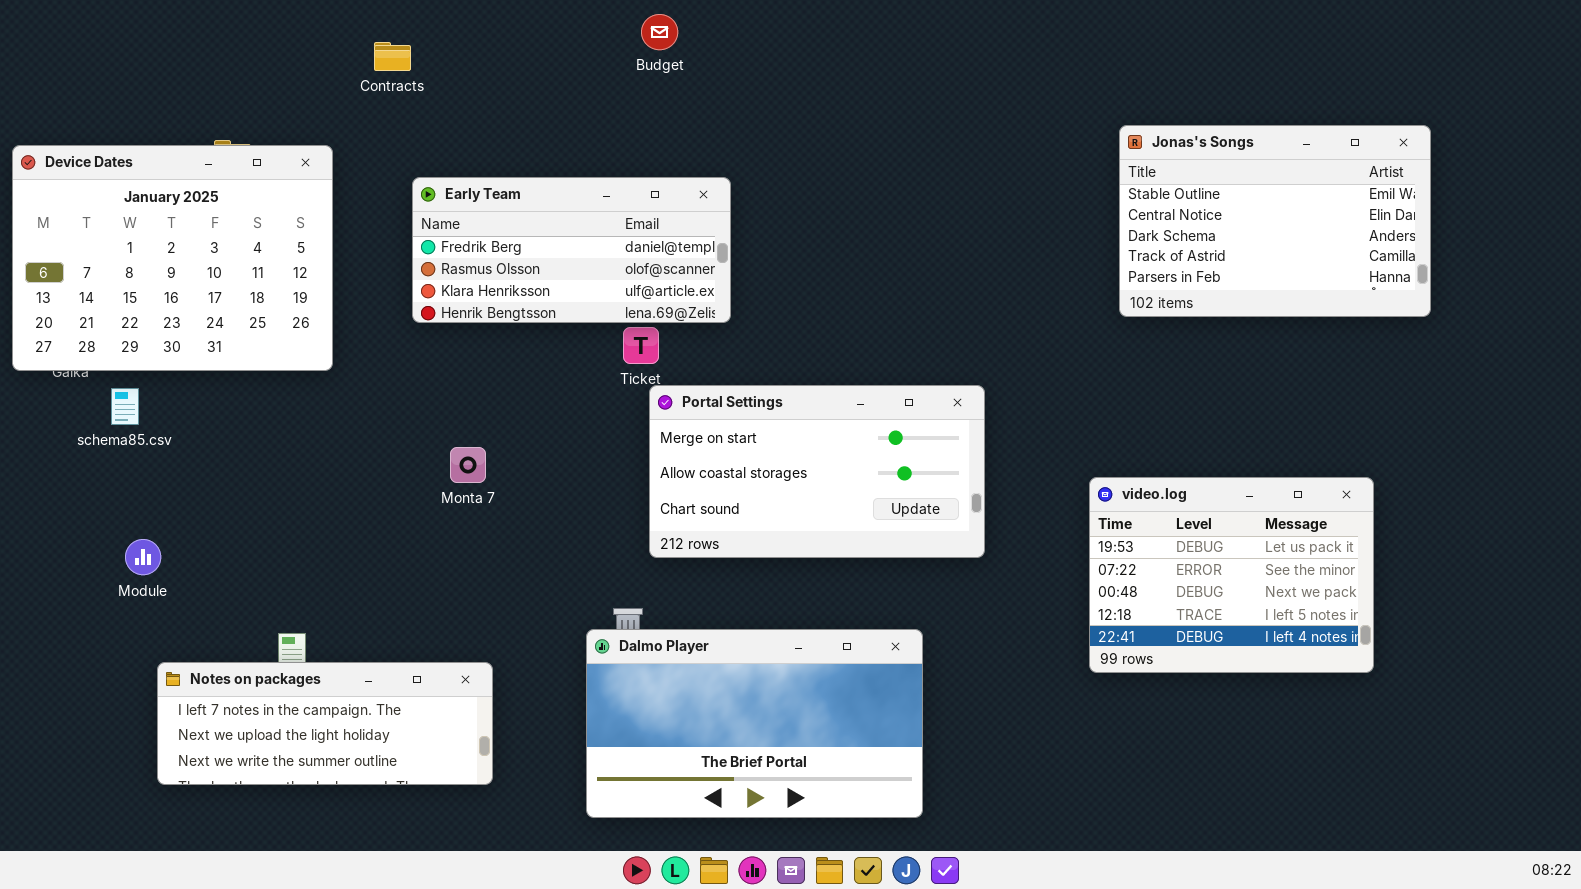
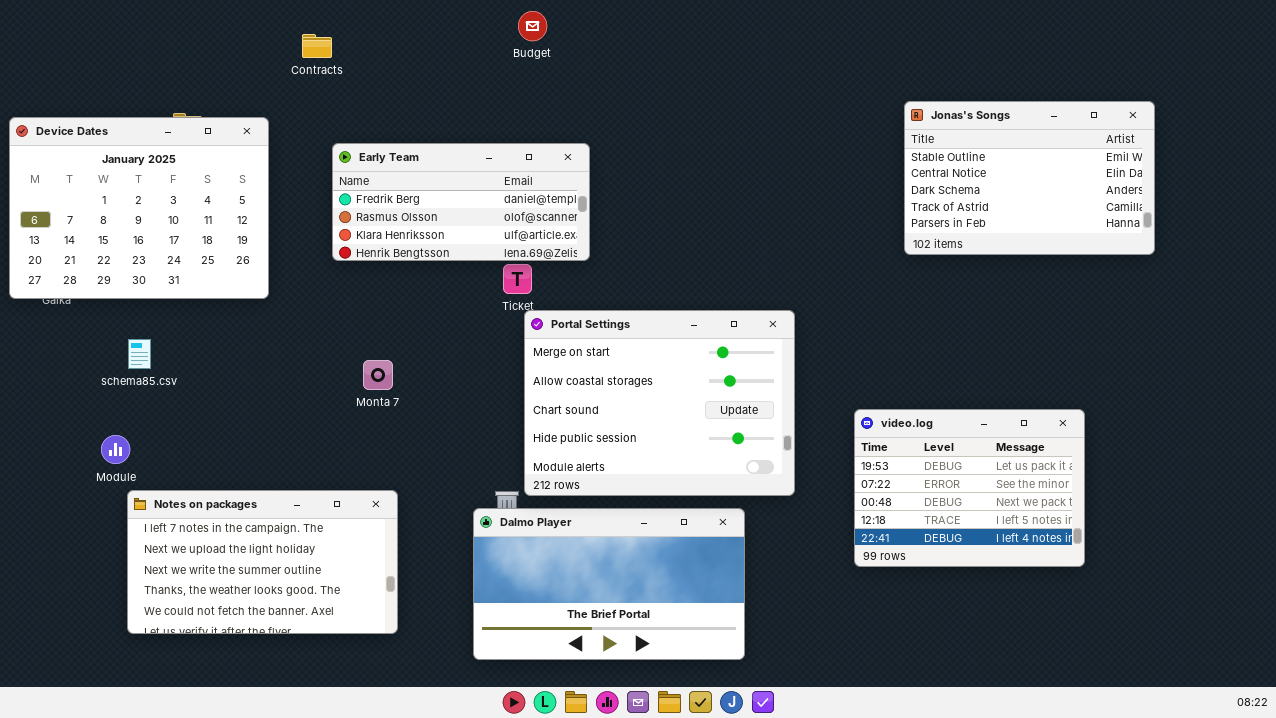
Portal Settings: [649,385,985,558] -> [524,310,795,496], resized
schema85.csv: [111,388,139,425] -> [128,339,151,369], moved
video.log: [1089,477,1374,673] -> [854,409,1085,567], moved
Notes on packages: [157,662,493,785] -> [127,490,398,634], resized

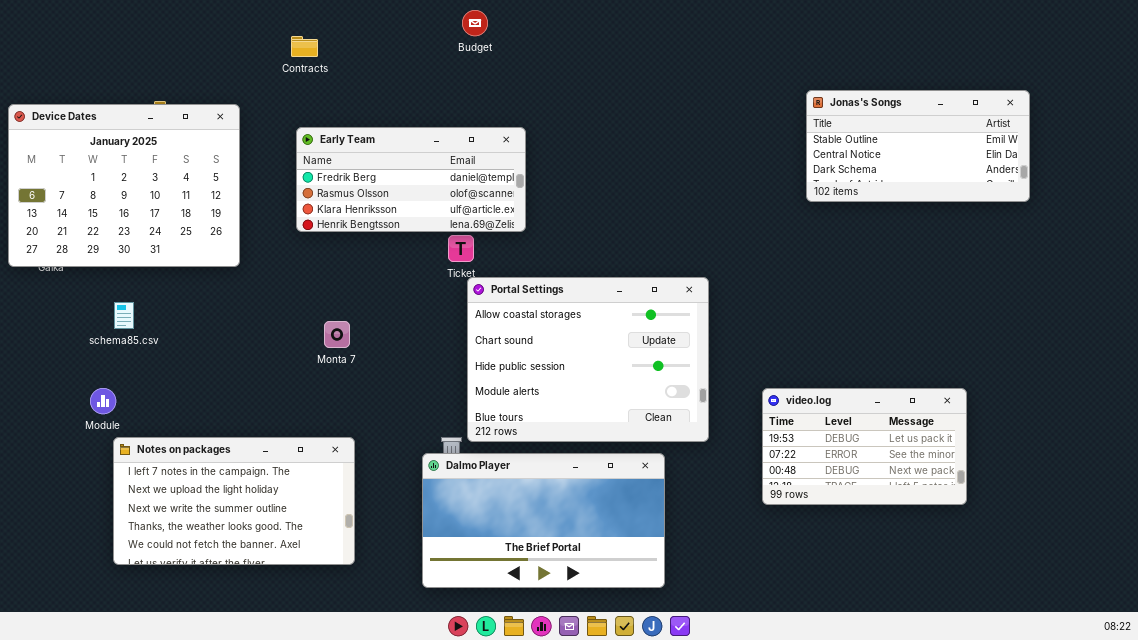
Contracts: [302,34,332,58] -> [291,36,318,57], moved
Jonas's Songs: [904,101,1155,255] -> [806,90,1030,202], resized
Portal Settings: [524,310,795,496] -> [467,277,709,442], scrolled down 1 row
video.log: [854,409,1085,567] -> [762,388,967,505], resized

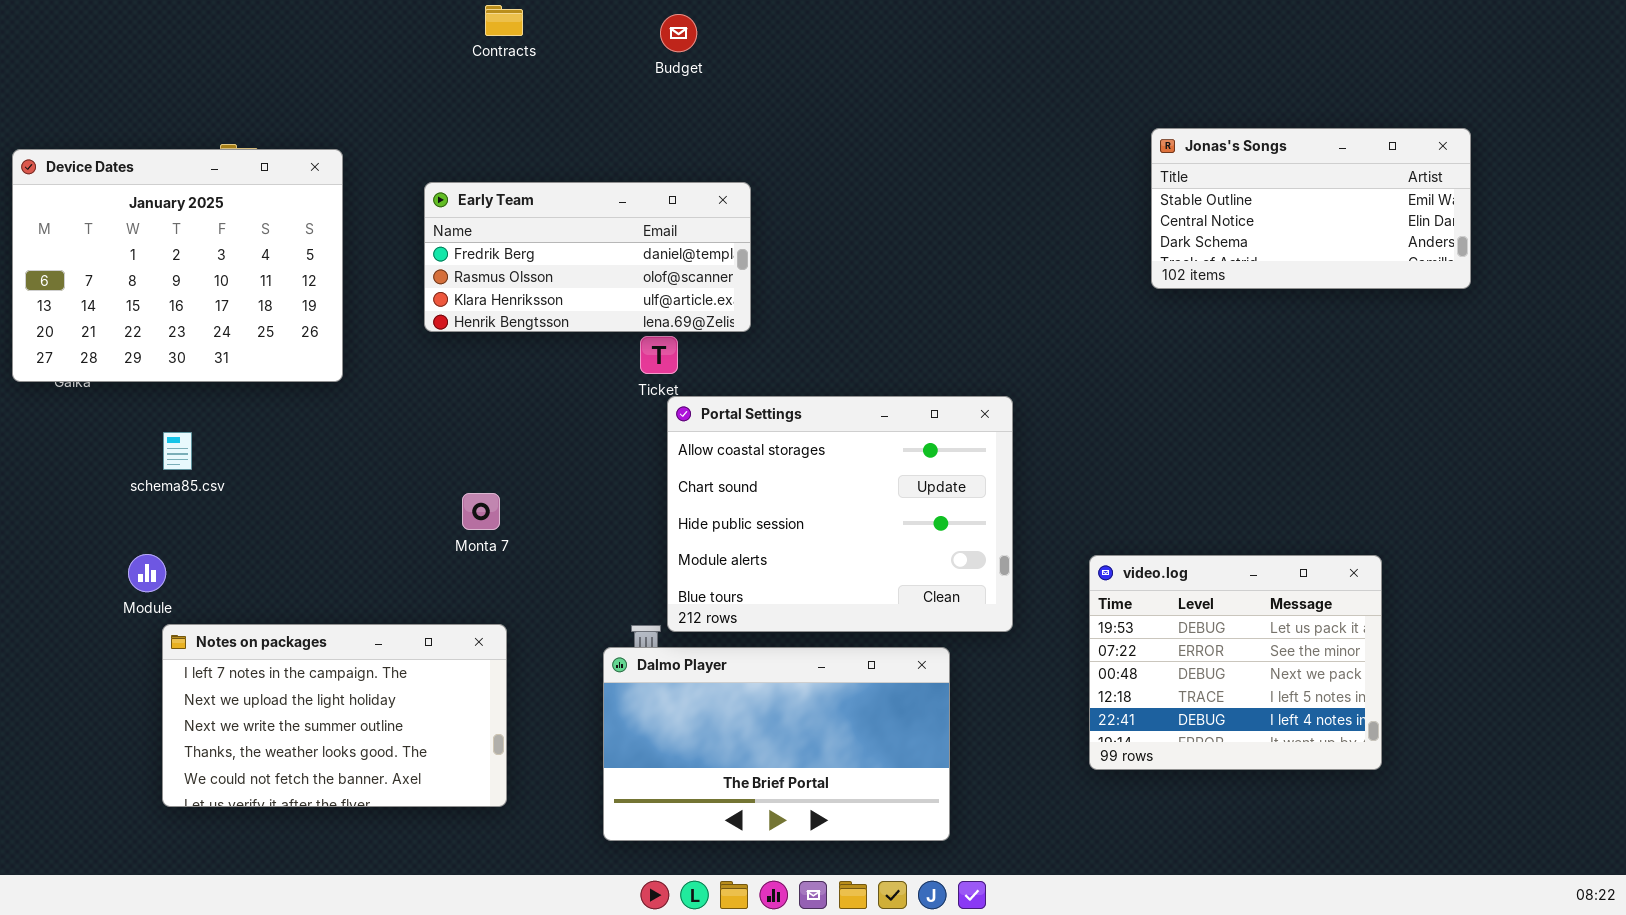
Contracts: [291,36,318,57] -> [485,5,523,36], moved
Monta 7: [324,321,350,348] -> [462,493,500,530], moved
video.log: [762,388,967,505] -> [1089,555,1382,770], resized

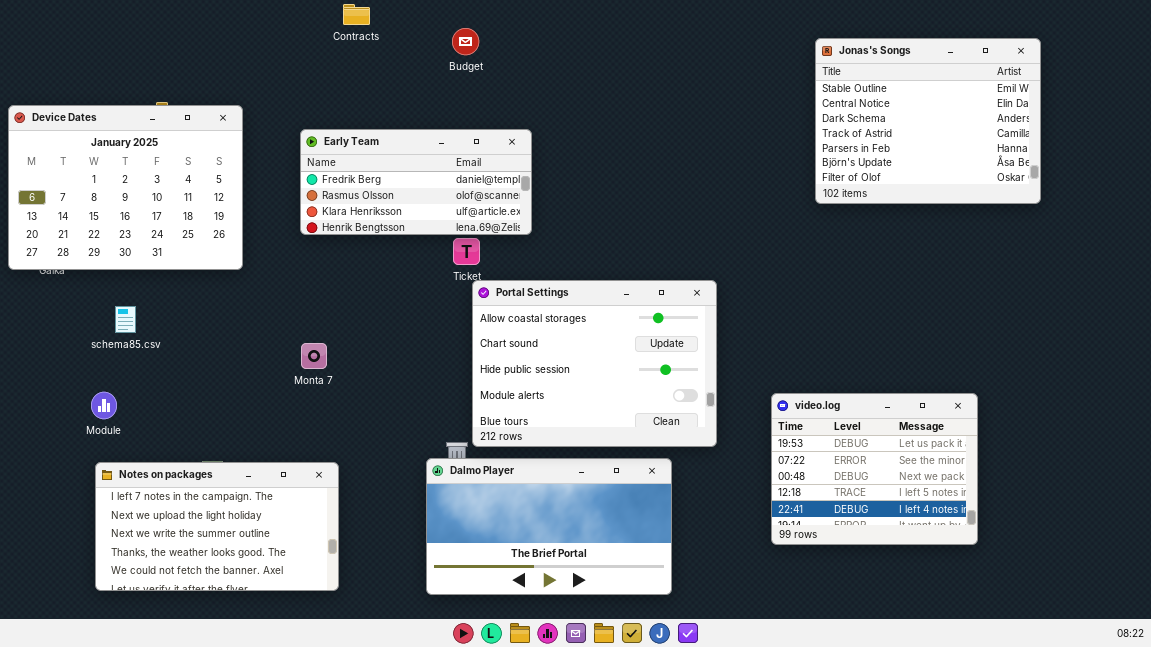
Budget: [660,14,697,52] -> [452,28,479,55], moved
Jonas's Songs: [1151,128,1471,289] -> [815,38,1041,204], resized
Monta 7: [462,493,500,530] -> [301,343,327,369], moved
Notes on packages: [162,624,507,807] -> [95,462,339,591], moved

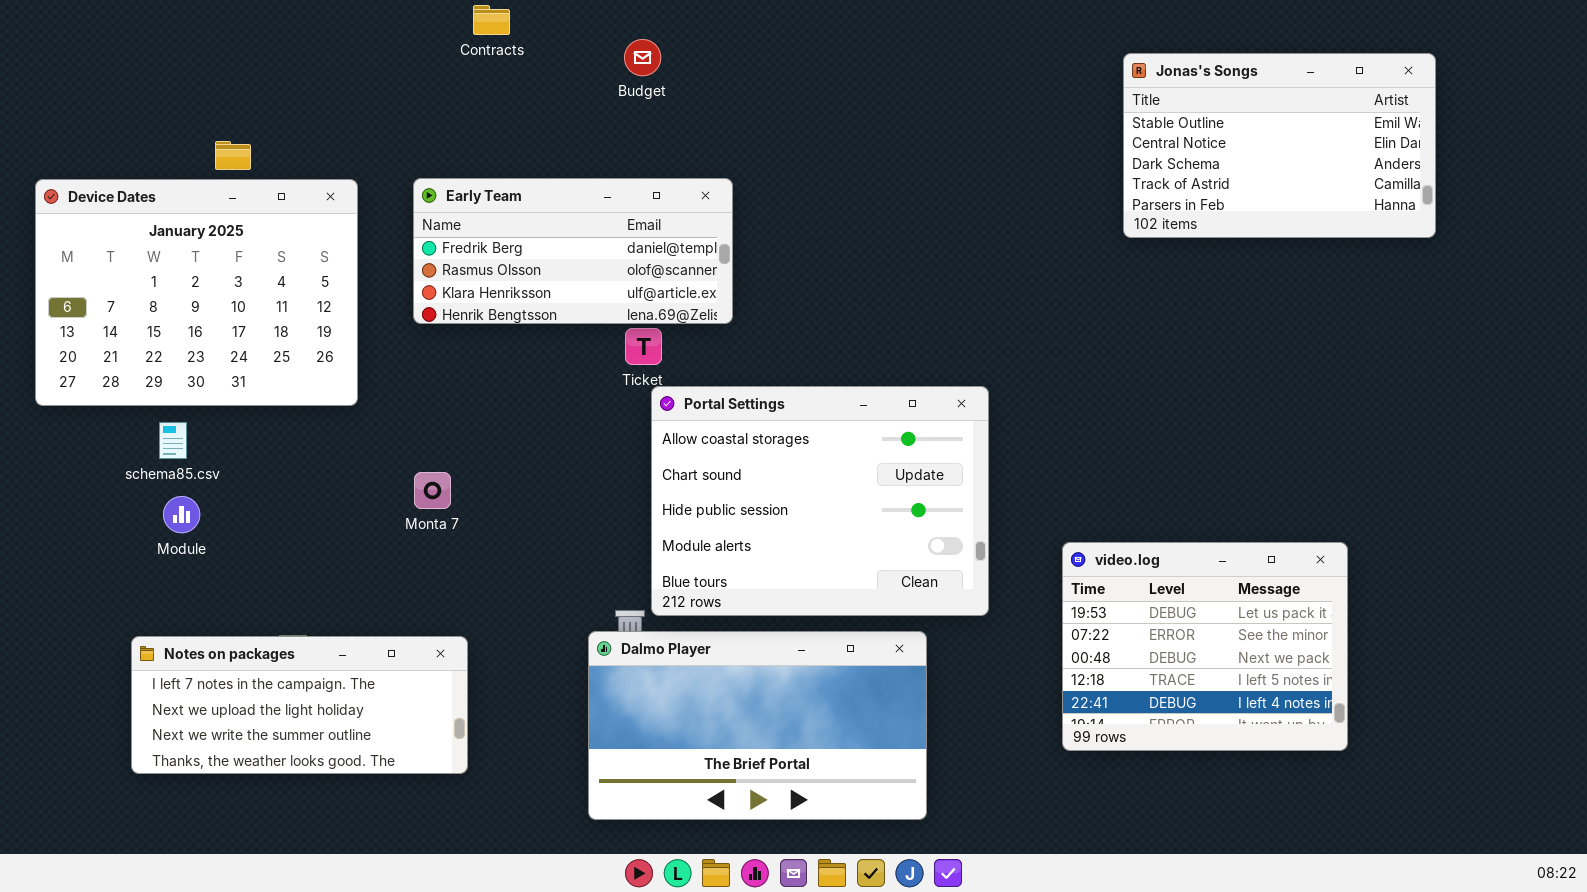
Jonas's Songs: [815,38,1041,204] -> [1123,53,1436,238], resized
Device Dates: [8,105,243,270] -> [35,179,358,406], moved
Module: [91,392,117,419] -> [163,496,200,533], moved
Notes on packages: [95,462,339,591] -> [131,636,468,774], resized

